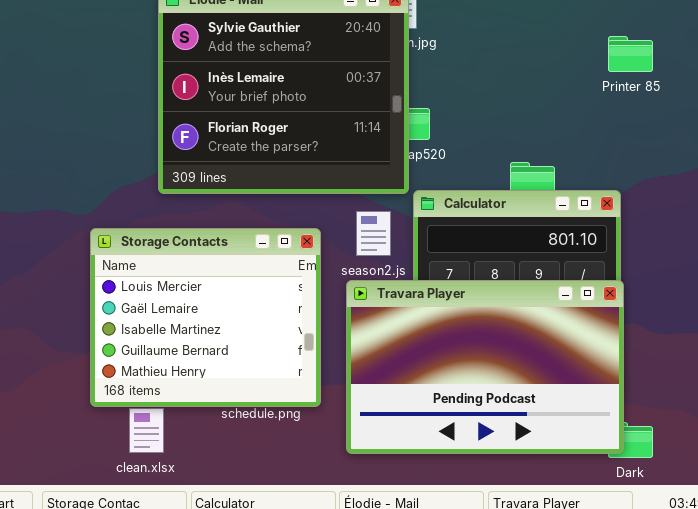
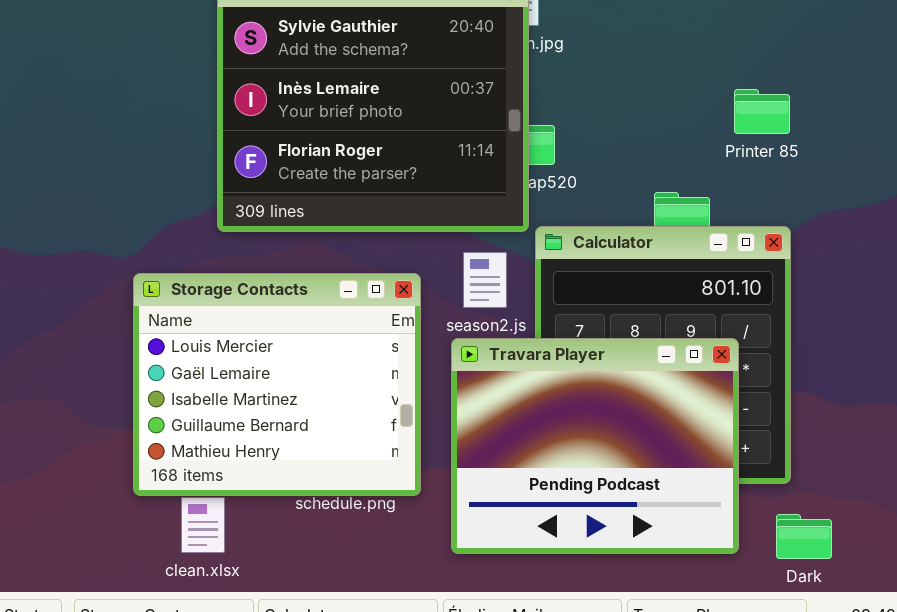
Printer 85: [608,36,653,72] -> [734,89,790,134], moved
Travara Player: [346,280,624,454] -> [451,338,739,554], resized

